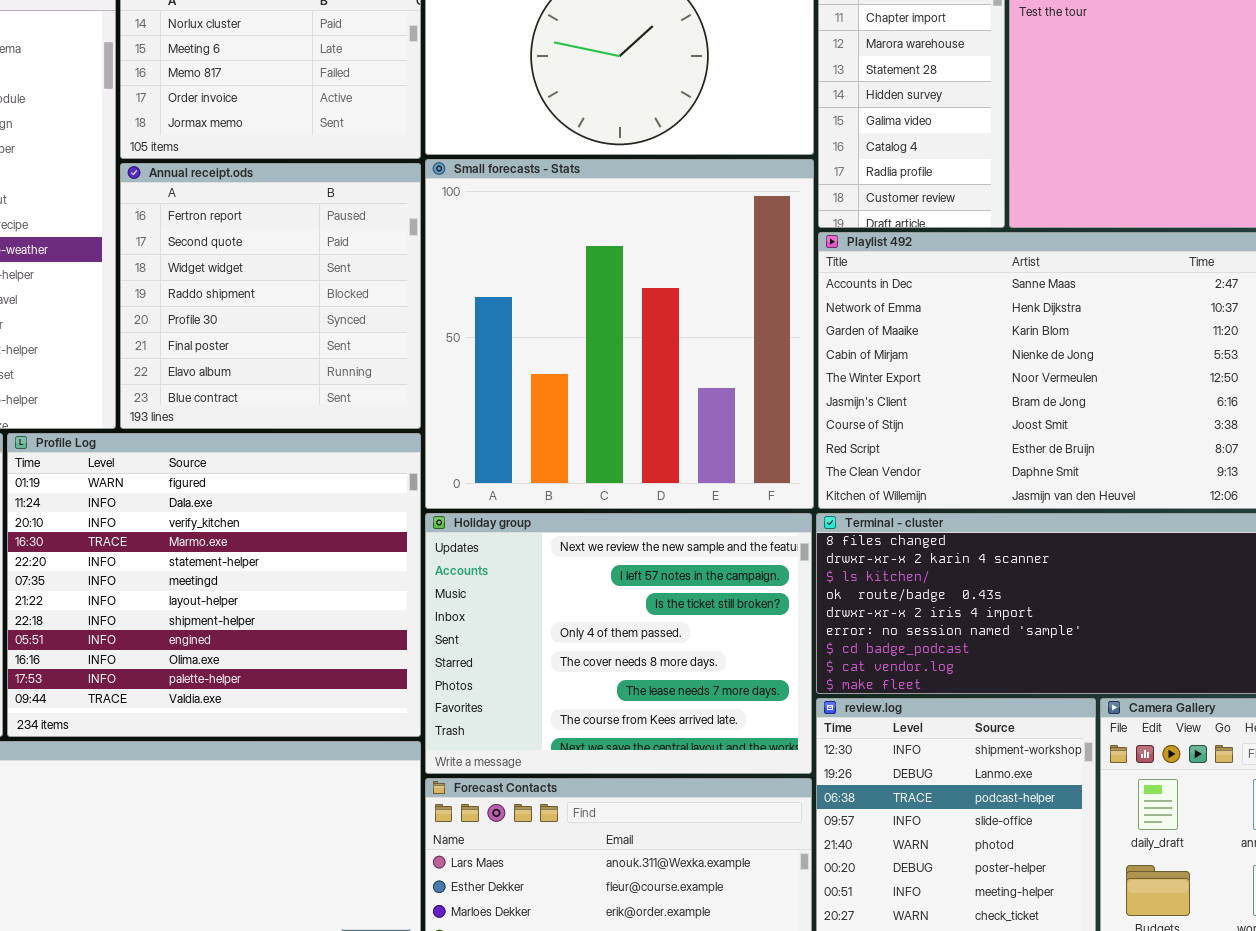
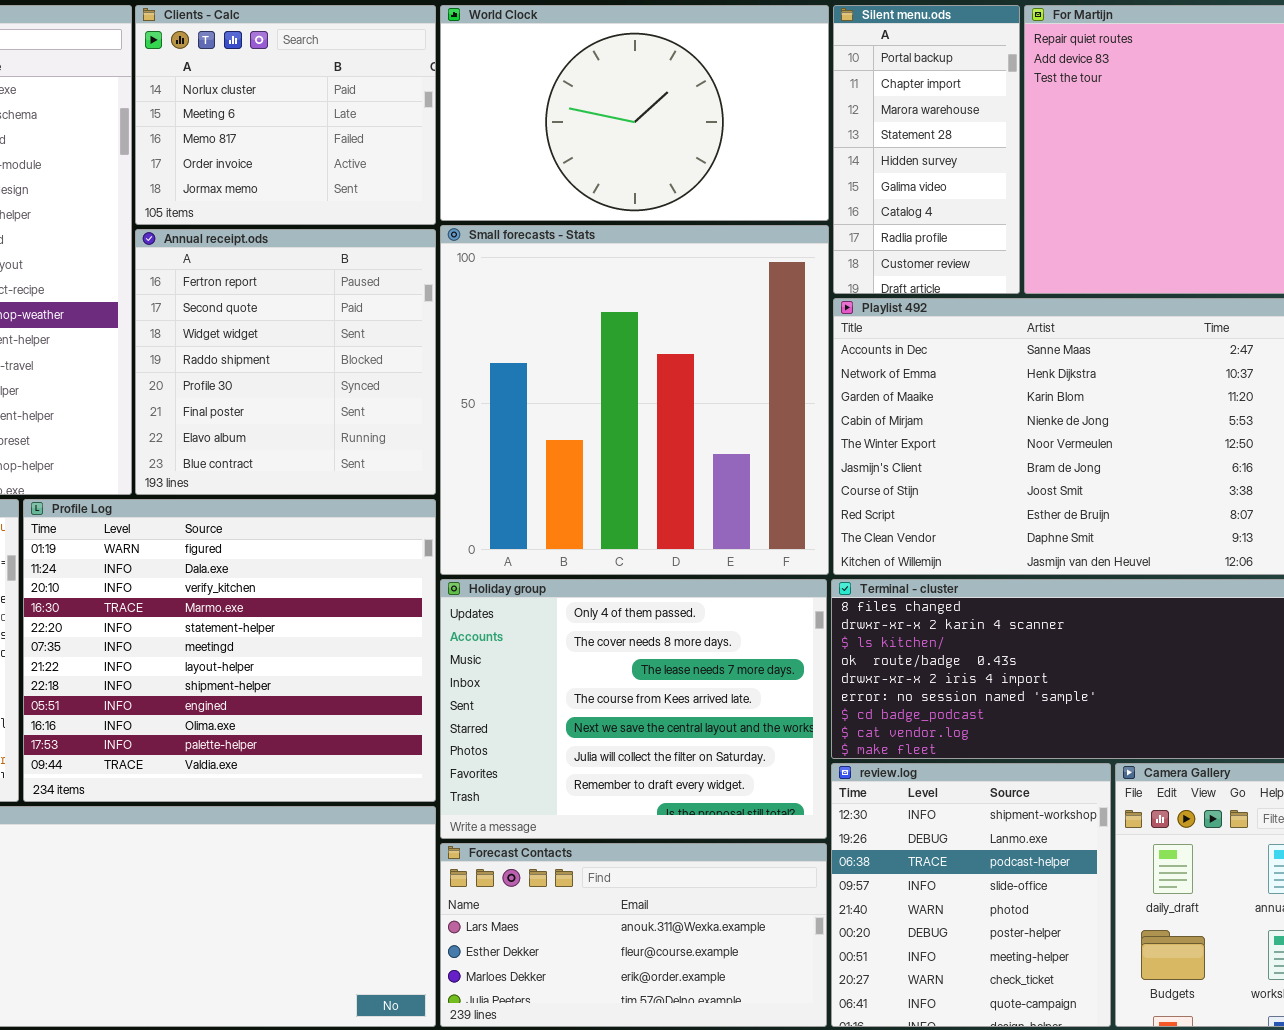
Holiday group: [425,513,812,774] -> [440,579,827,839], scrolled down 3 rows

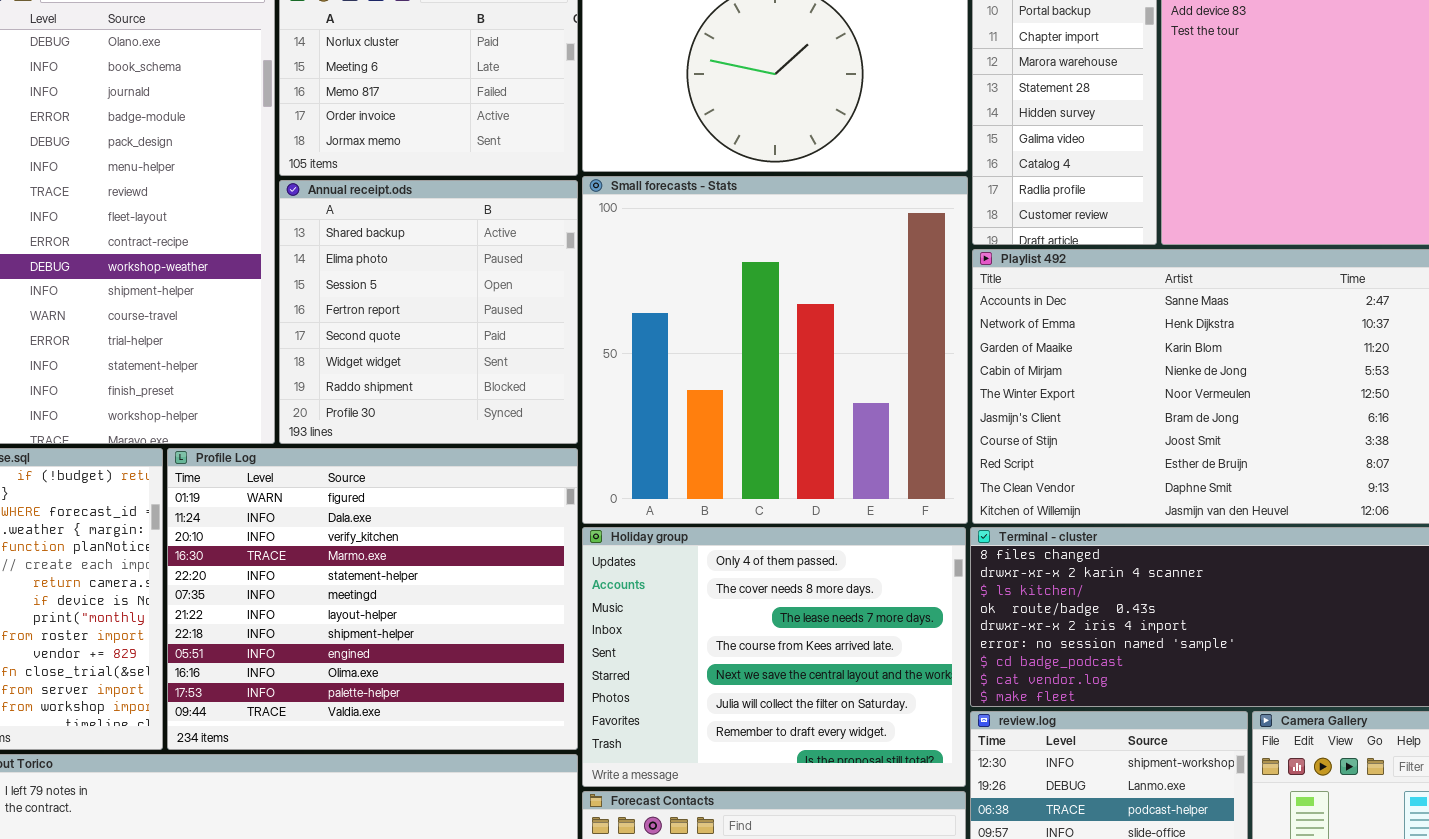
Annual receipt.ods: [135,229,436,495] -> [279,180,578,444], scrolled up 3 rows

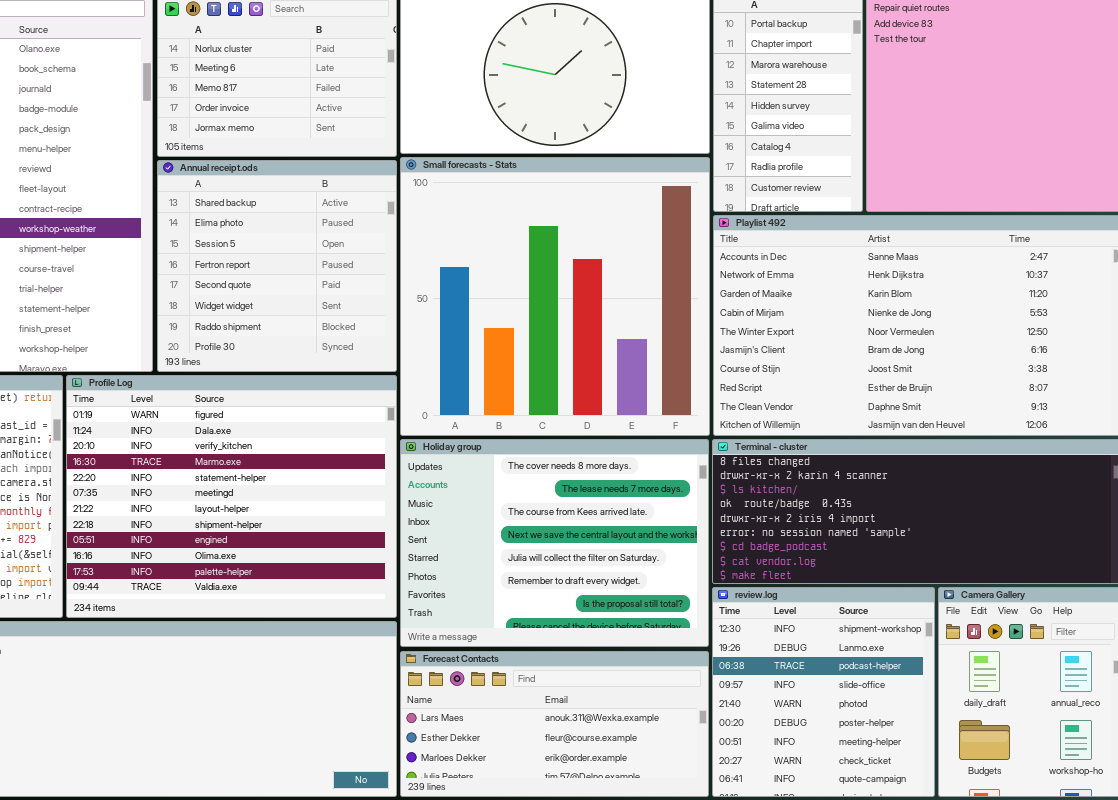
Holiday group: [582,527,966,787] -> [400,439,709,647], scrolled down 1 row

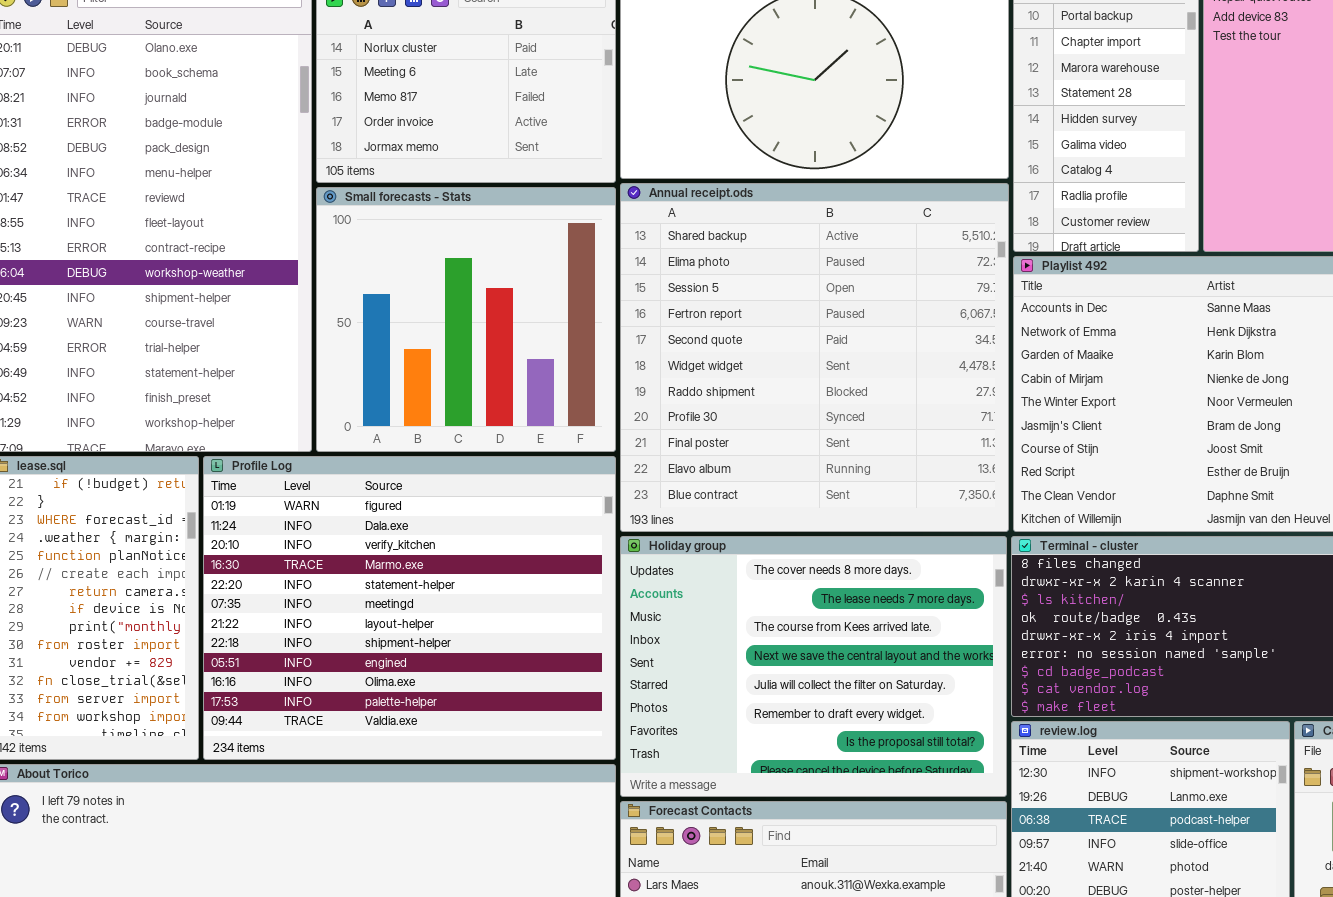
Small forecasts - Stats: [400,157,710,436] -> [316,187,616,452], moved, resized
Annual receipt.ods: [157,160,397,372] -> [620,183,1009,532], moved, resized

